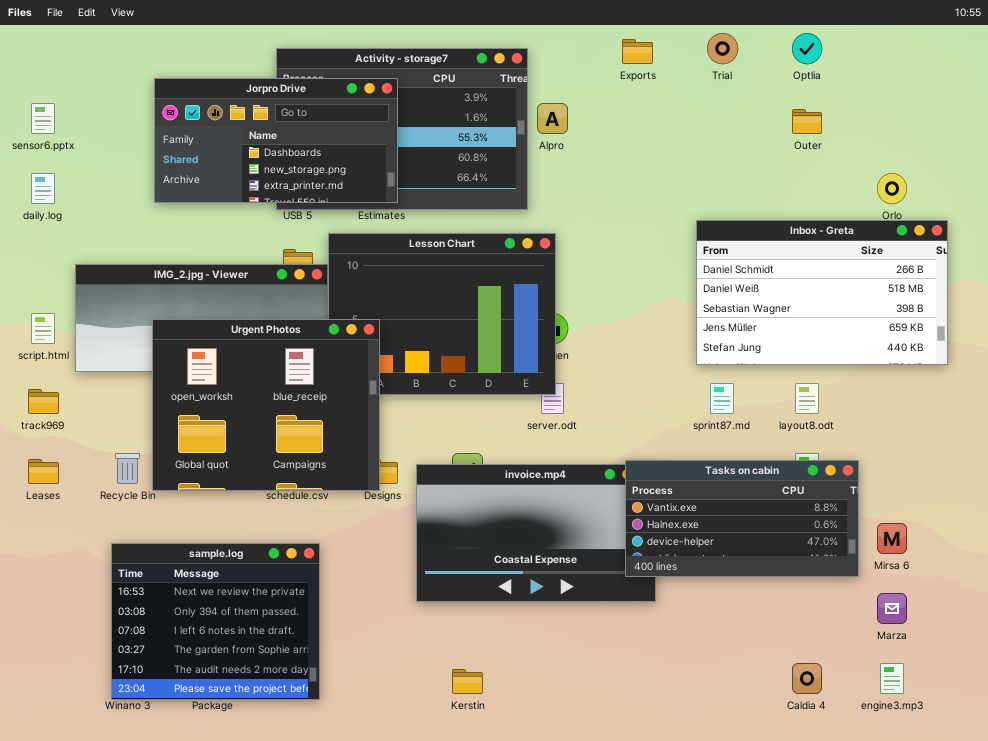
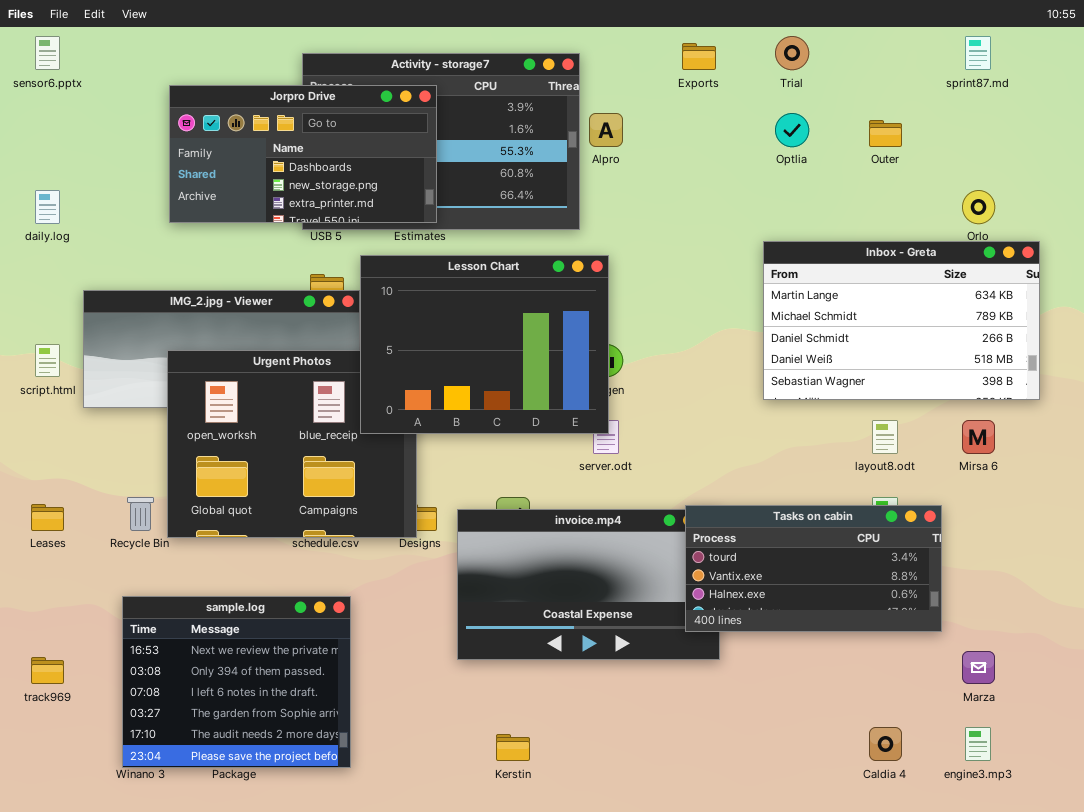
Optlia: [792,33,822,64] -> [775,113,809,147], moved
sensor6.pptx: [31,103,55,134] -> [35,36,60,70], moved
Inbox - Greta: [696,220,948,365] -> [763,241,1040,400], scrolled up 2 rows
Lesson Chart: [328,233,556,395] -> [360,255,609,434], raised
sprint87.md: [710,383,734,414] -> [965,36,991,70], moved
track969: [28,389,59,414] -> [31,657,64,684], moved
Tasks on cabin: [625,460,859,577] -> [685,505,942,632], scrolled up 1 row
Mirsa 6: [877,523,907,554] -> [962,420,995,454], moved

